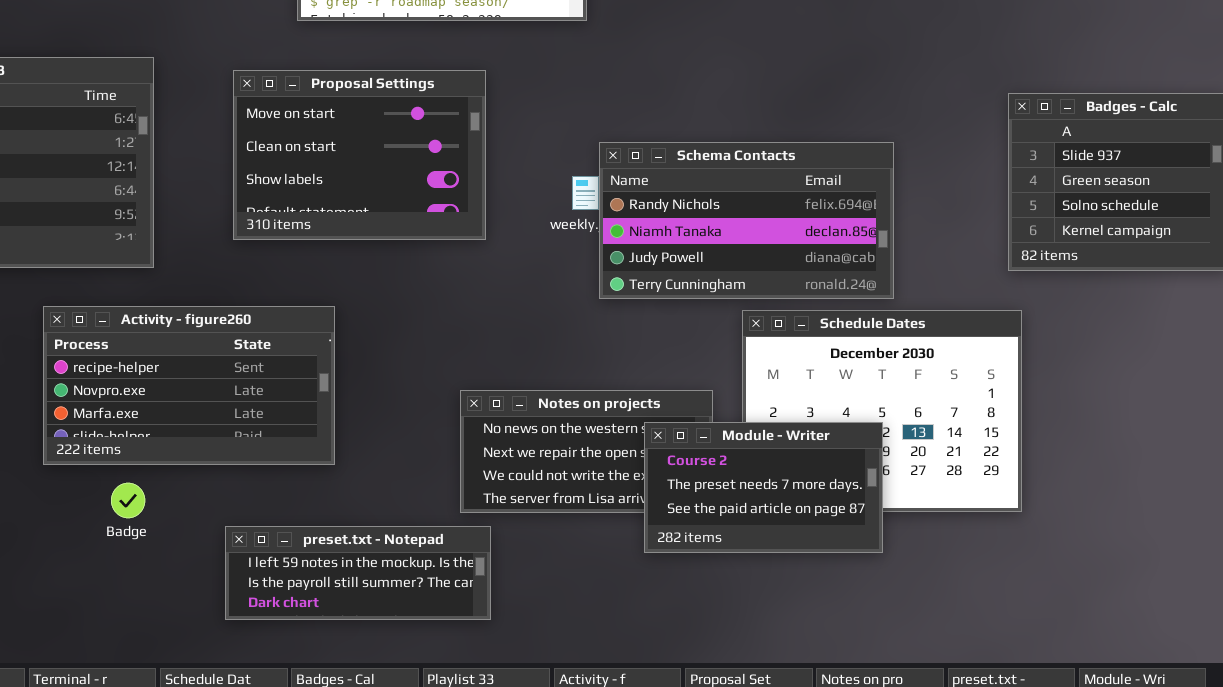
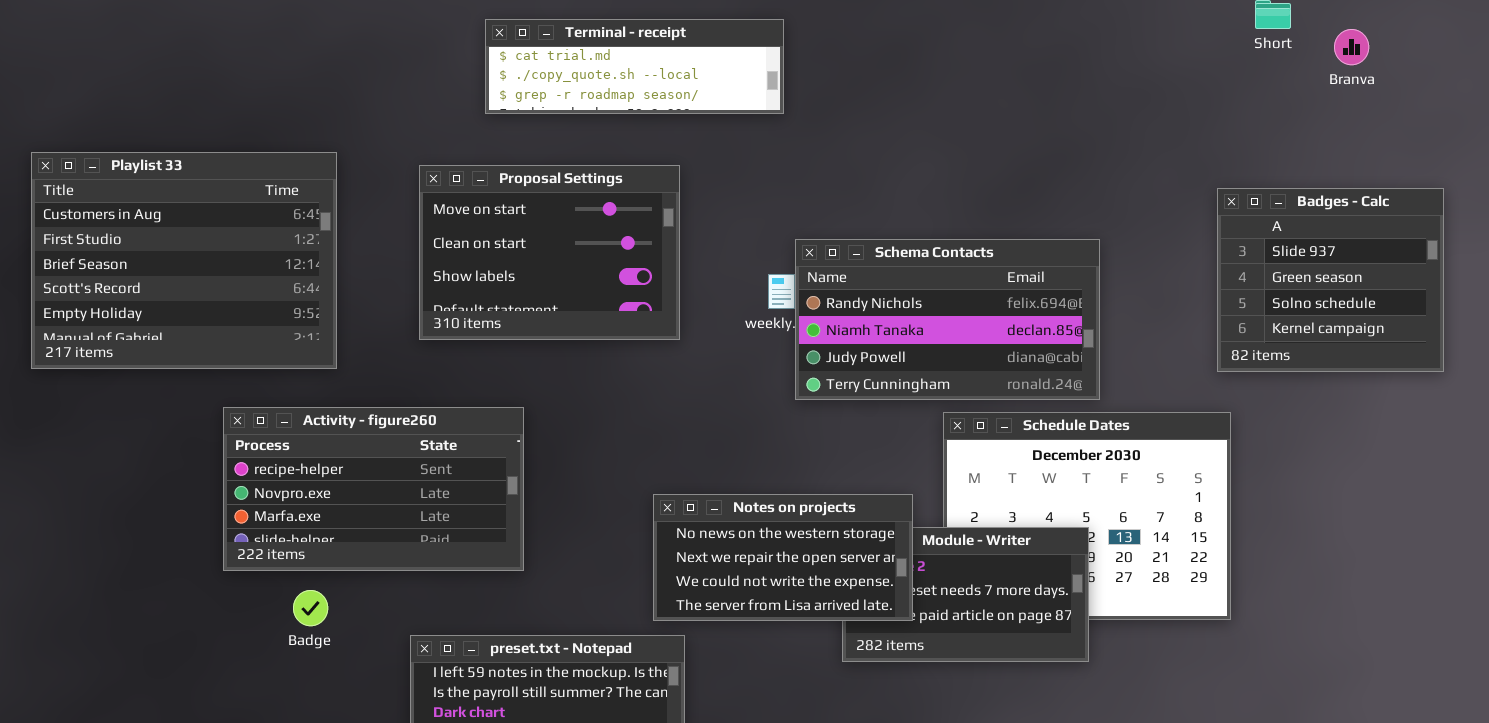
Notes on projects: [460,390,713,513] -> [653,494,913,621], raised

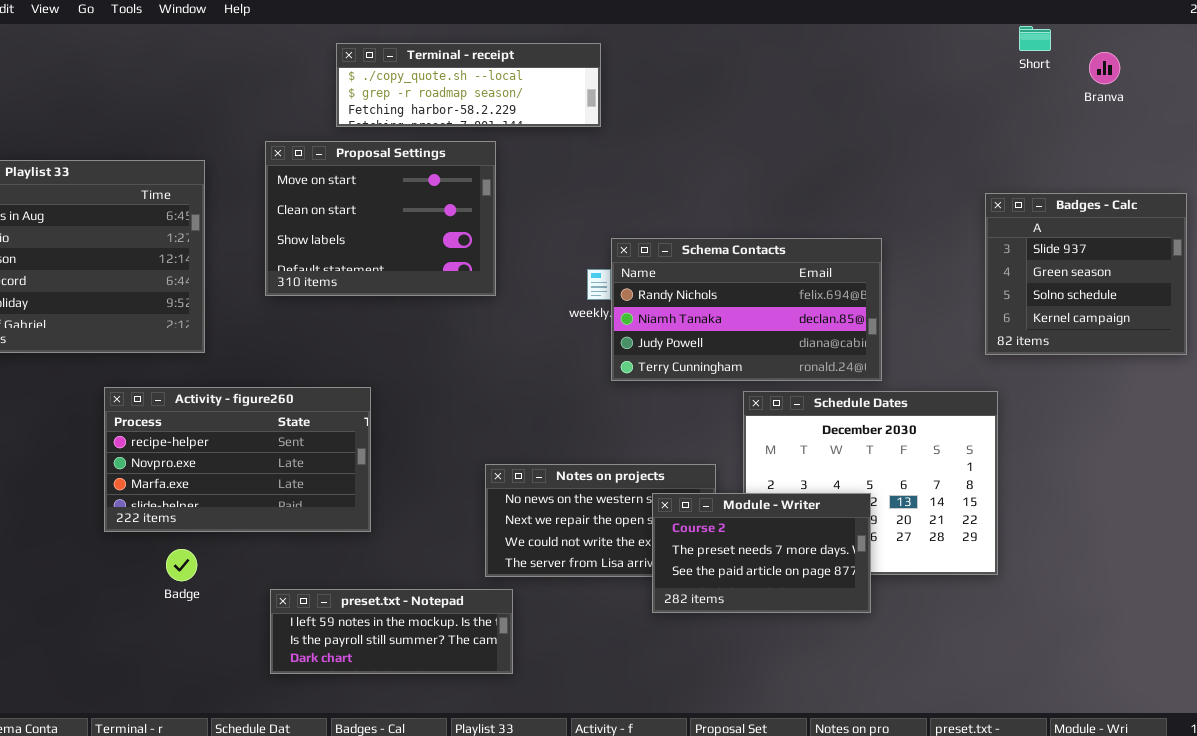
Terminal - receipt: [485,19,784,114] -> [336,43,601,127], scrolled down 1 row
Proposal Settings: [419,165,680,340] -> [265,141,496,296], moved
Module - Writer: [842,527,1089,662] -> [652,493,871,613], raised

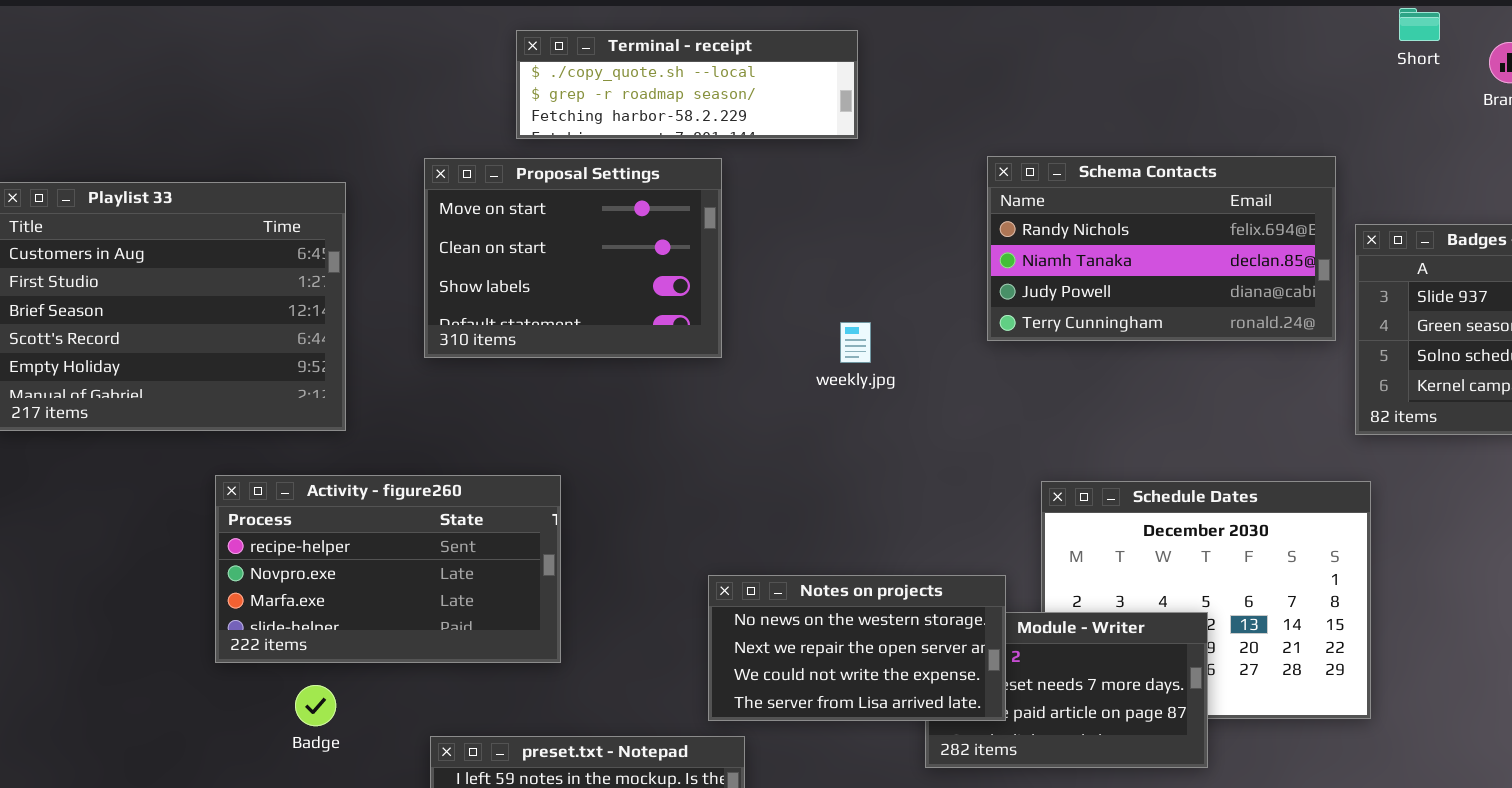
Schema Contacts: [611,238,882,381] -> [987,156,1336,341], moved
Notes on projects: [485,464,716,577] -> [708,575,1006,721], raised

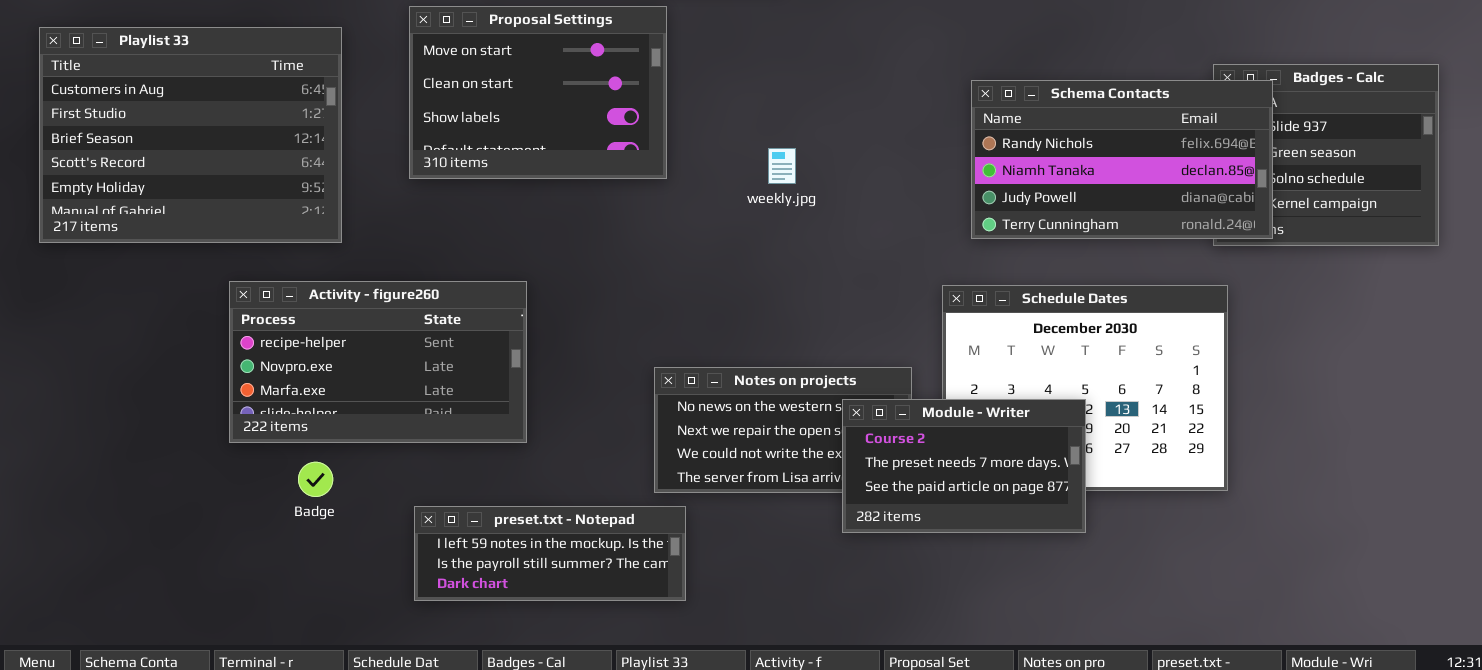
Schema Contacts: [987,156,1336,341] -> [971,80,1273,239], moved
Module - Writer: [925,612,1208,768] -> [842,399,1086,533], raised

